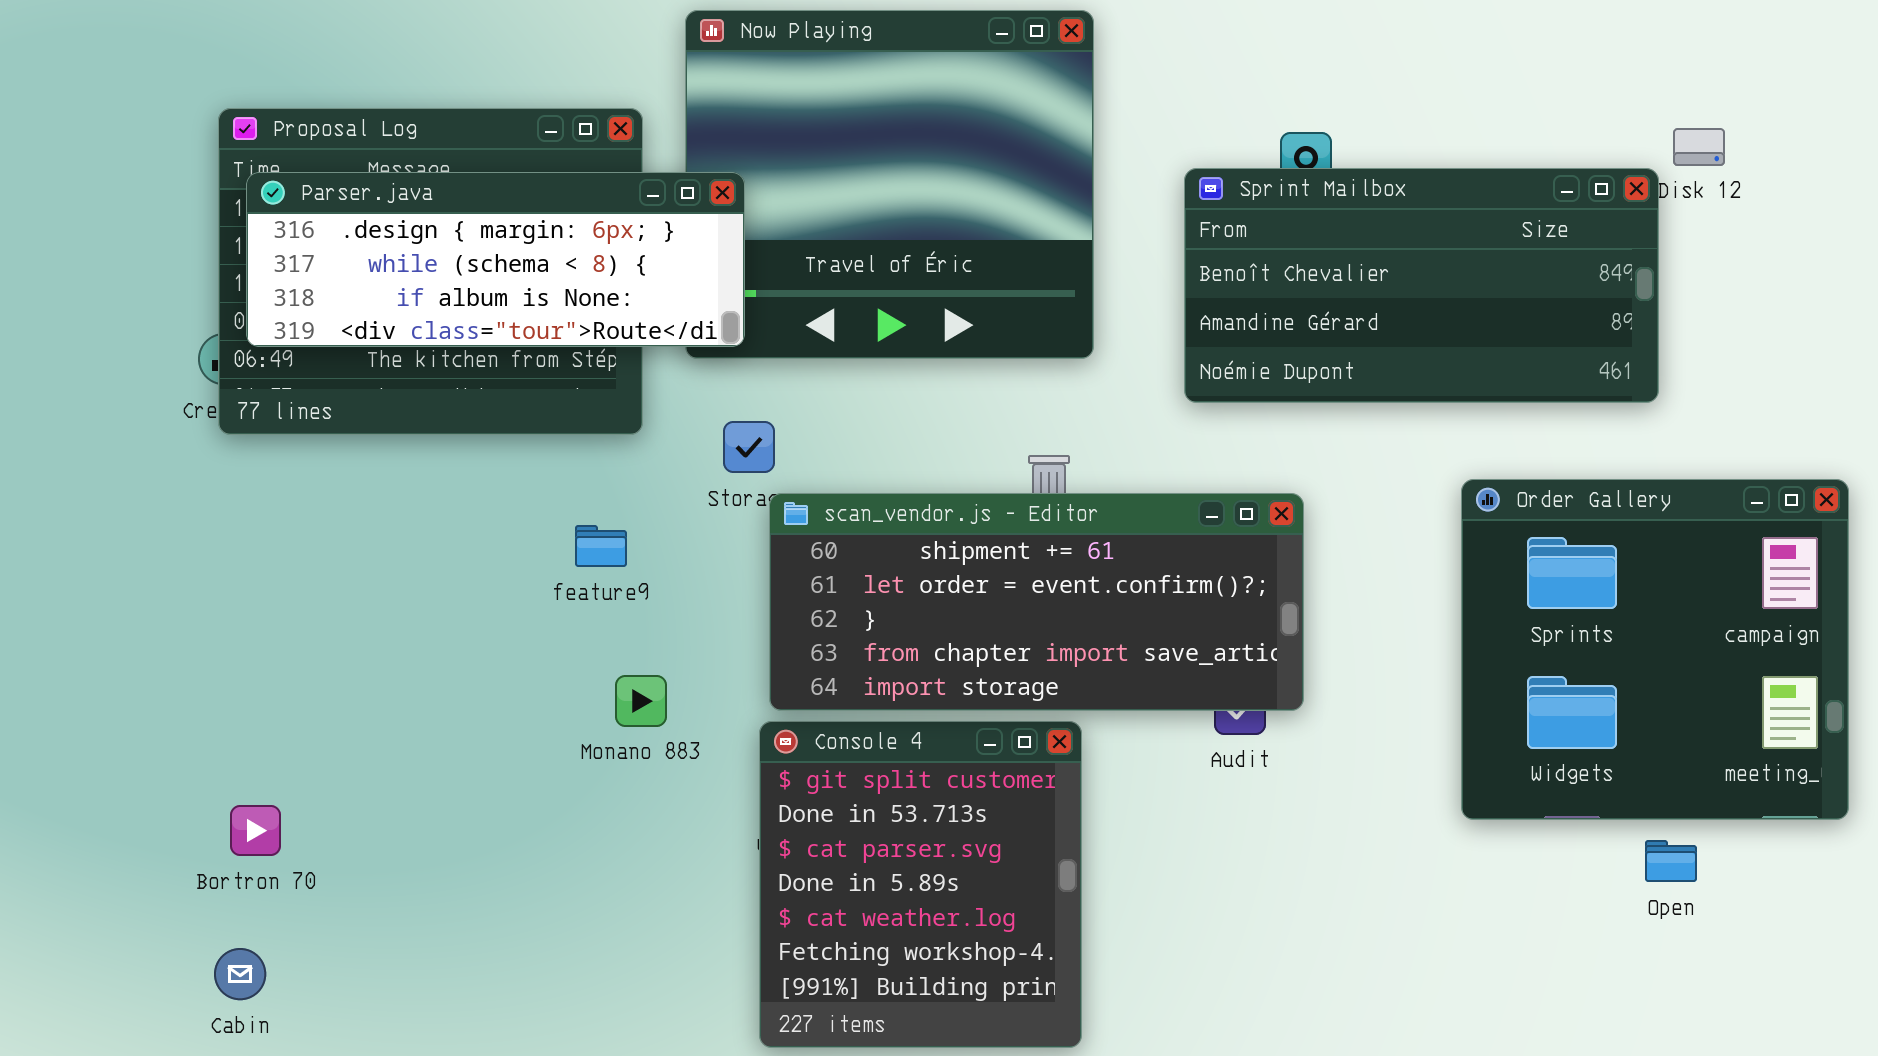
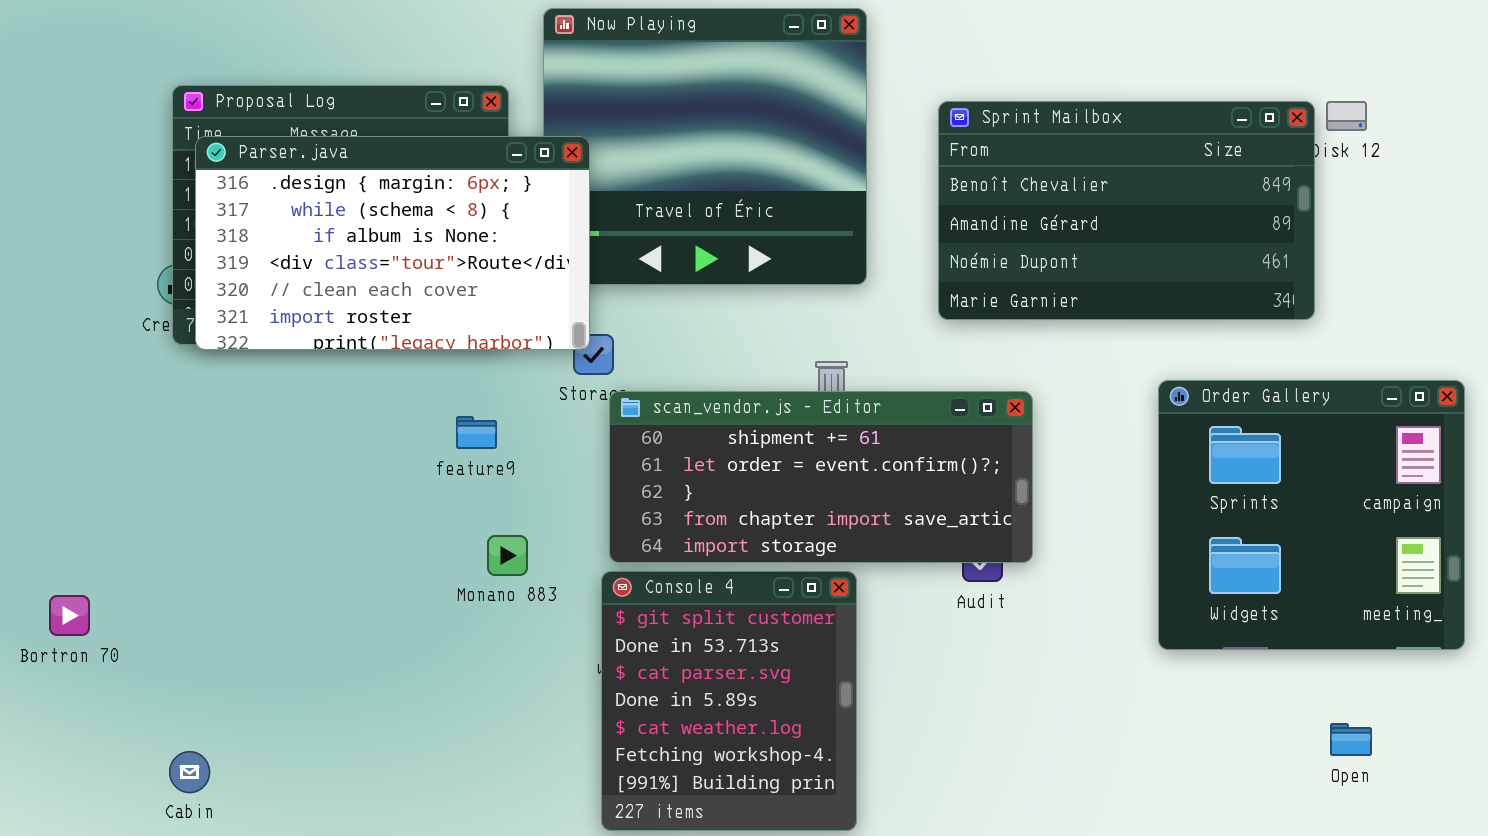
Sprint Mailbox: [1184,168,1659,403] -> [938,101,1315,320], resized
Parser.java: [246,172,745,347] -> [195,136,590,350], resized
Bortron 70: [230,805,281,856] -> [49,595,90,636], moved
Open: [1645,840,1697,882] -> [1330,723,1372,756], moved

